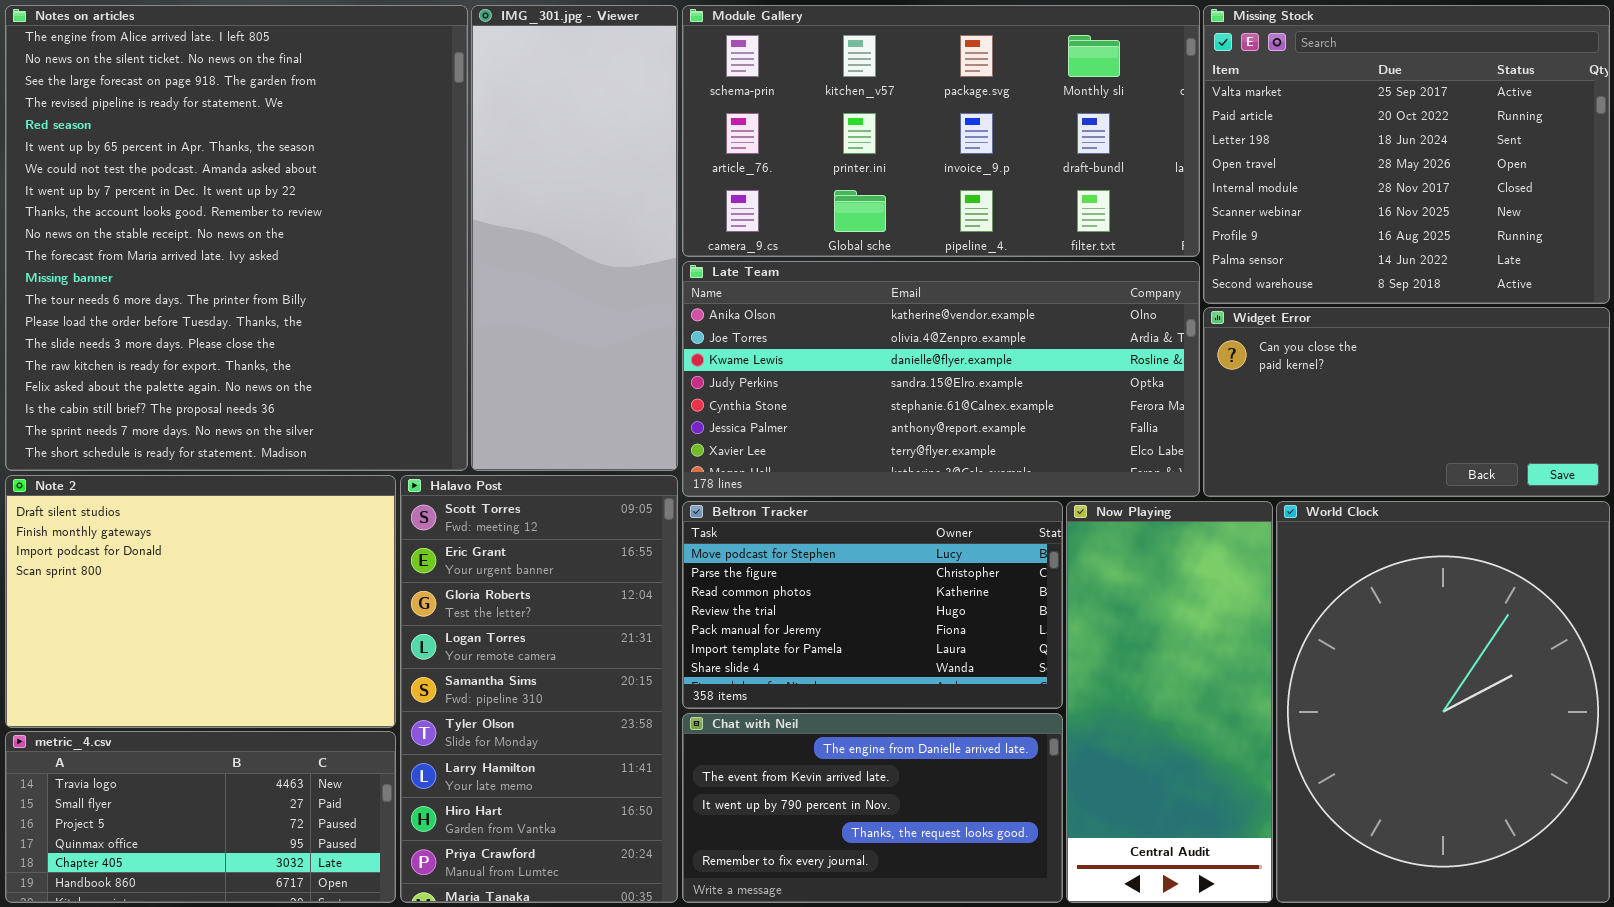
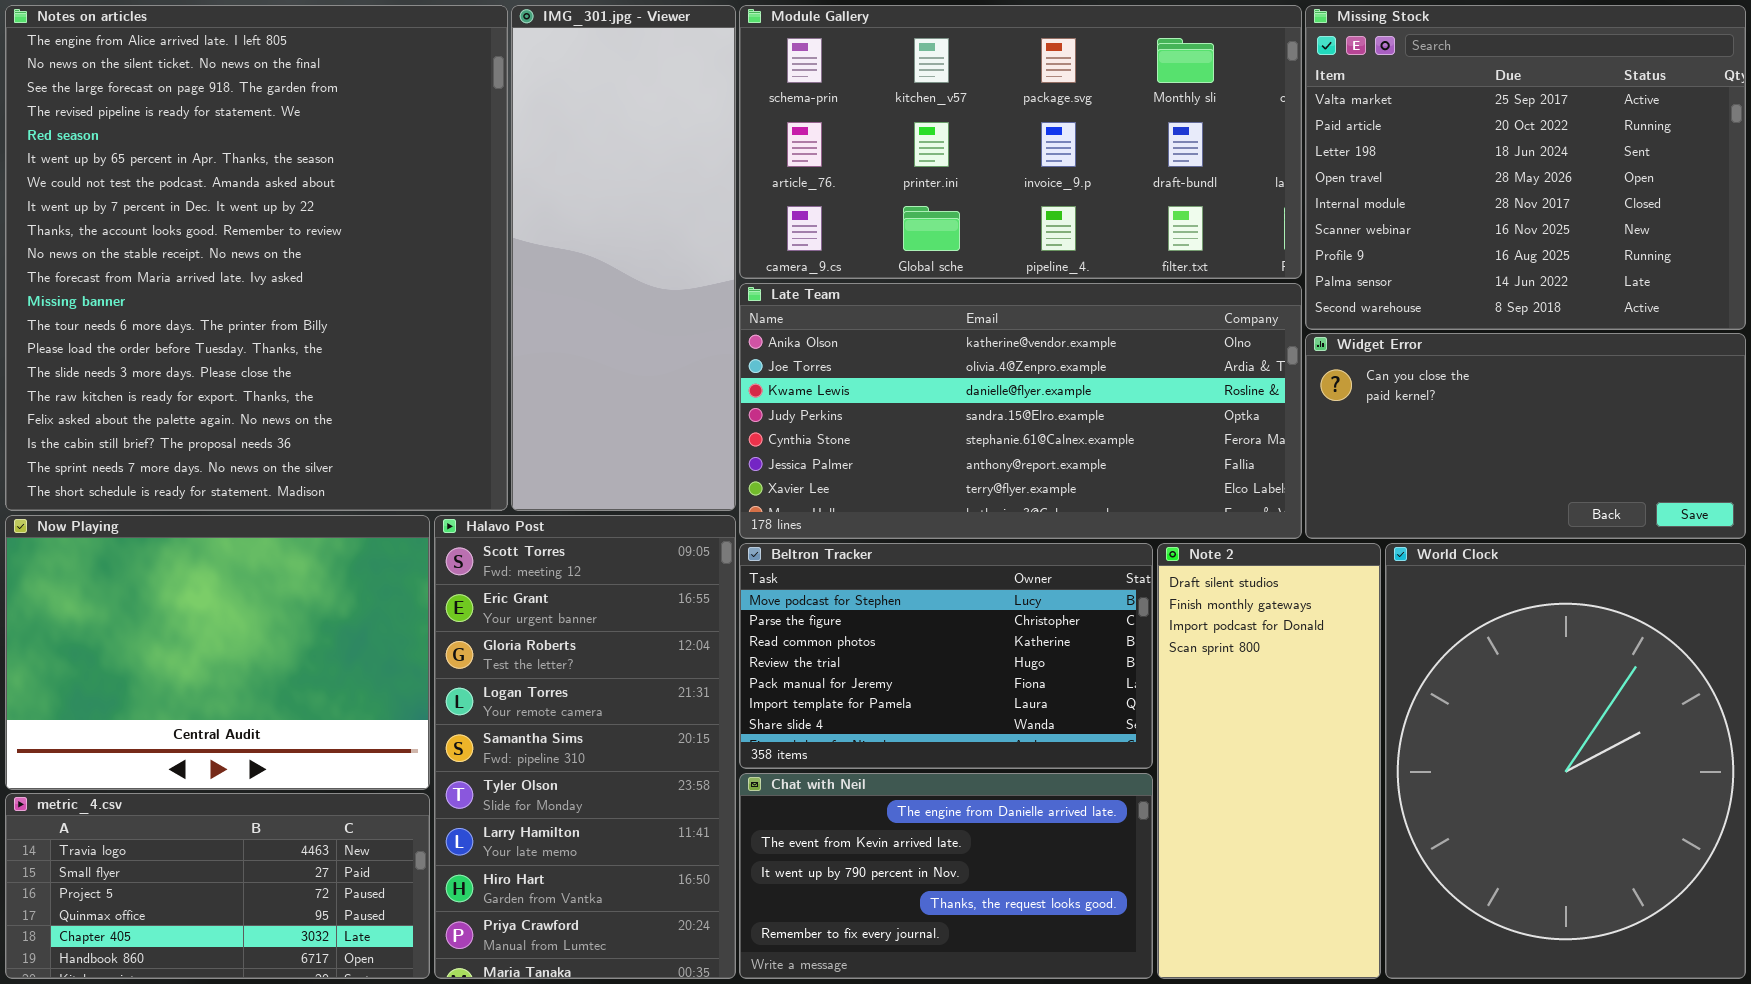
Note 2: [5,475,396,728] -> [1157,543,1381,979], moved, resized
Now Playing: [1066,501,1273,903] -> [5,515,430,790], moved, resized

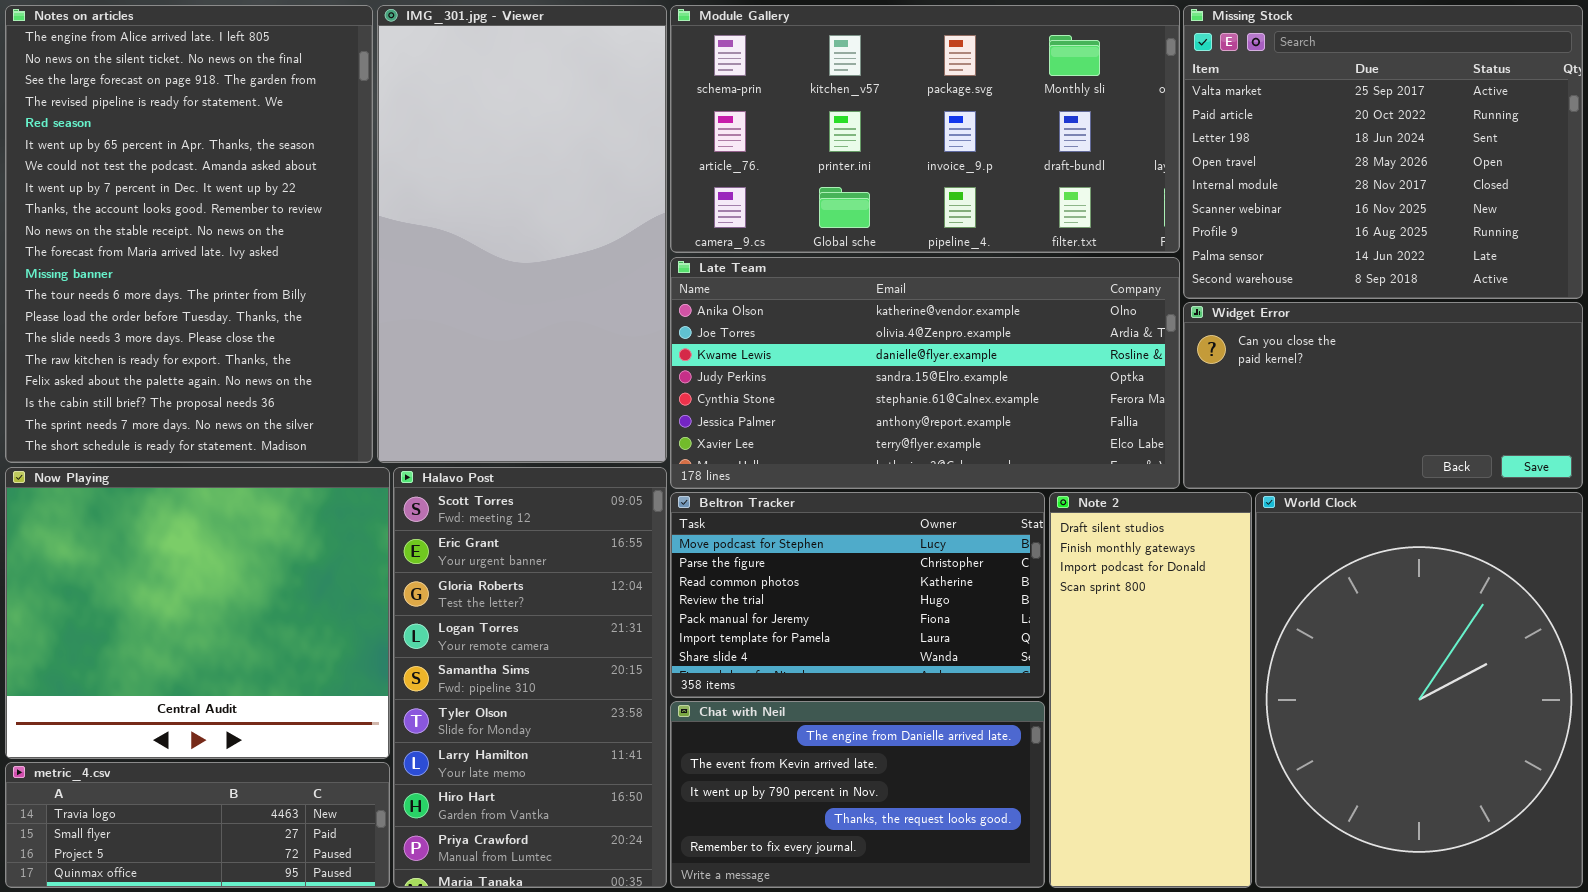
Notes on articles: [5,5,508,511] -> [5,5,373,463], resized
IMG_301.jpg - Viewer: [511,5,736,511] -> [377,5,667,463], resized
Now Playing: [5,515,430,790] -> [5,467,390,759], resized
metric_4.csv: [5,793,430,979] -> [5,762,390,888], resized

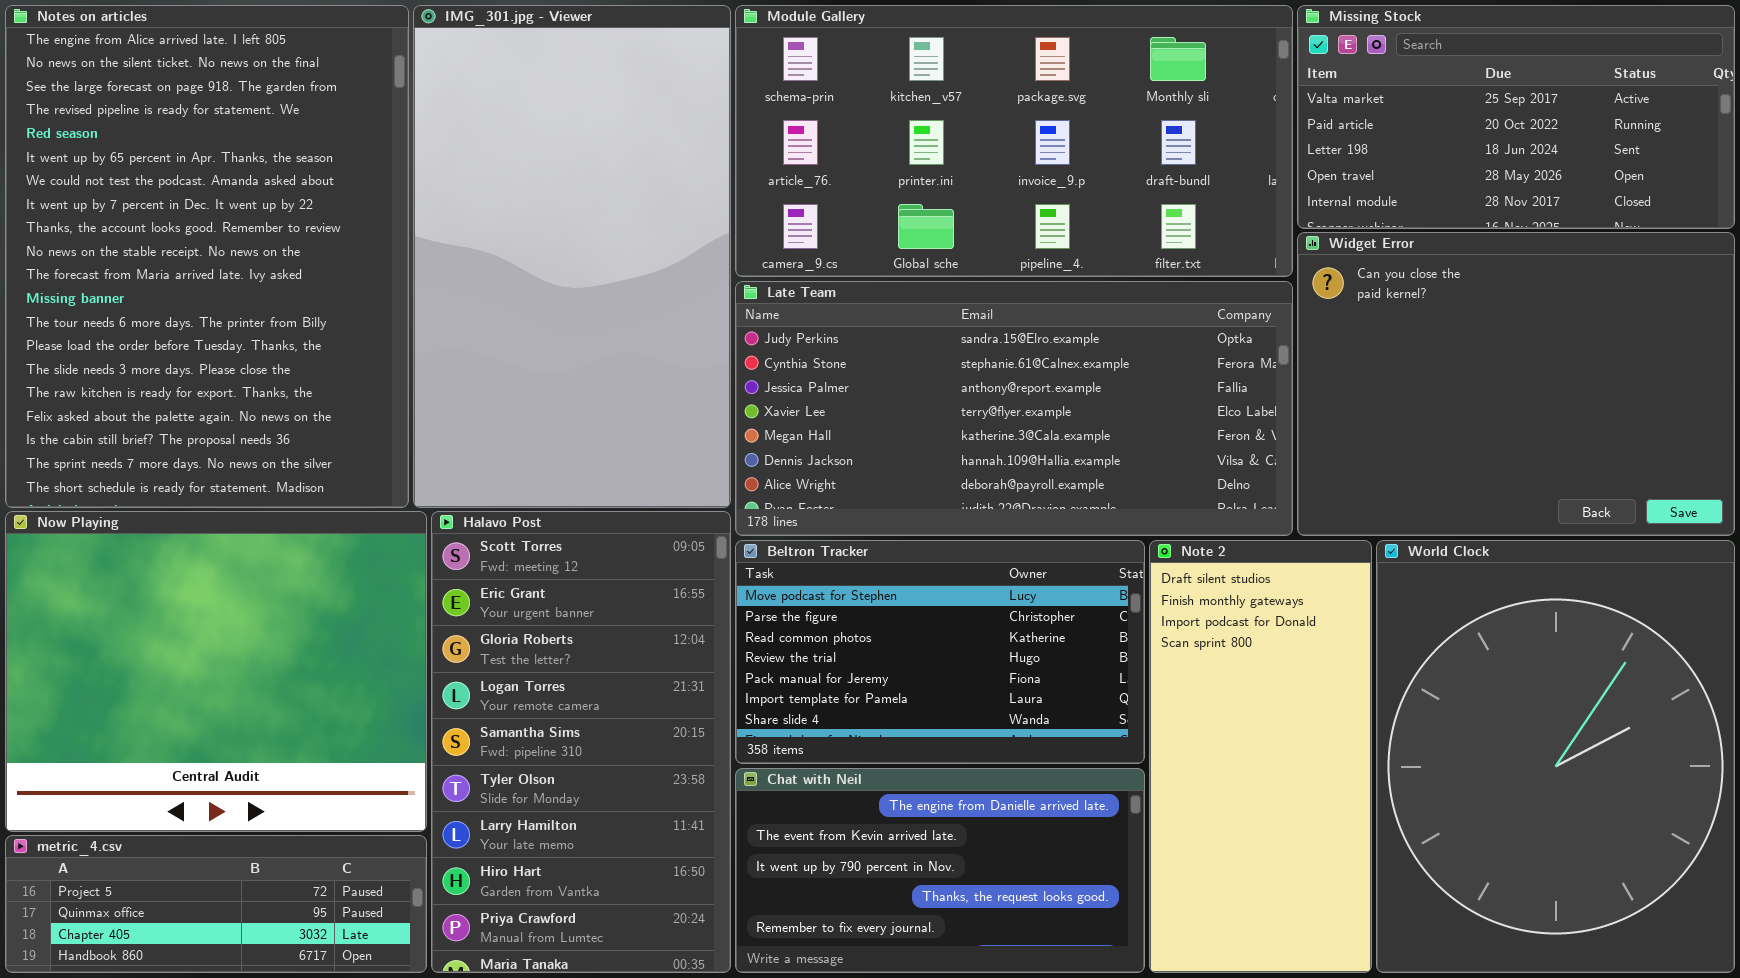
Missing Stock: [1183,5,1583,299] -> [1297,5,1735,229], resized
Late Team: [670,257,1180,489] -> [735,281,1293,536], scrolled down 3 rows
Widget Error: [1183,302,1583,489] -> [1297,232,1735,536], resized
metric_4.csv: [5,762,390,888] -> [5,835,427,973], scrolled down 2 rows

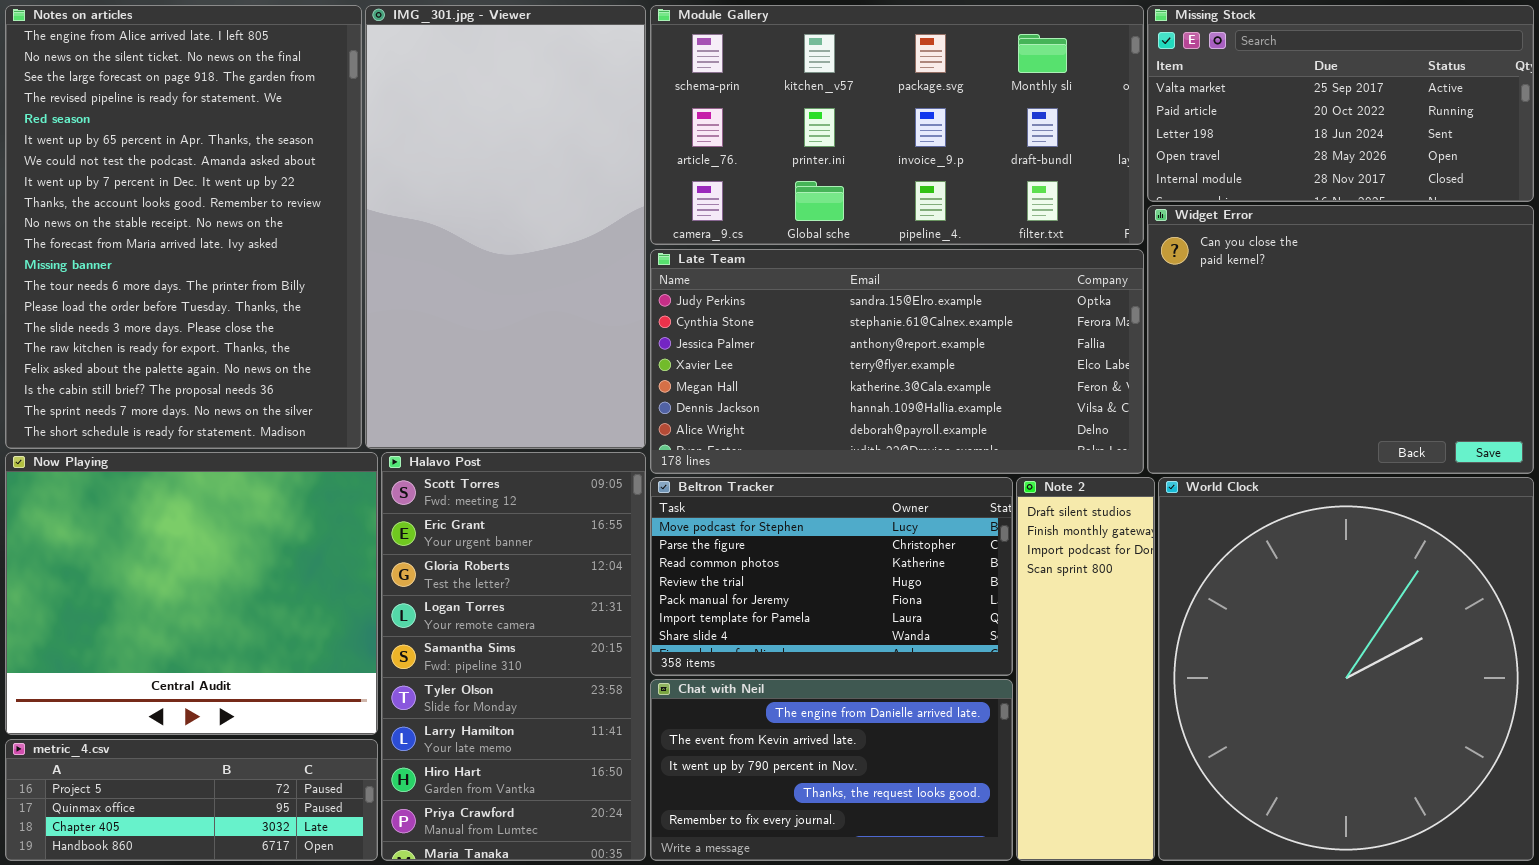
Note 2: [1149,540,1372,973] -> [1016,477,1155,861], resized
World Clock: [1376,540,1735,973] -> [1158,477,1534,861], resized

